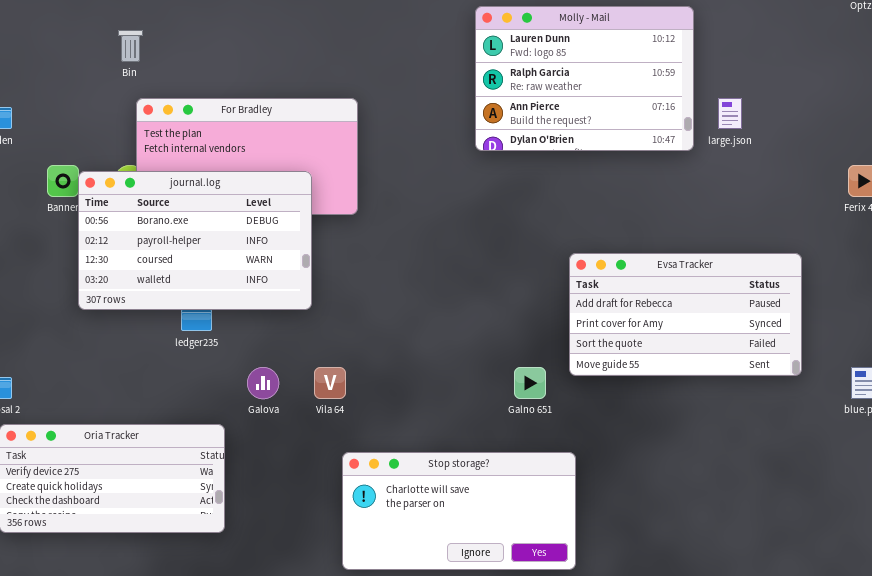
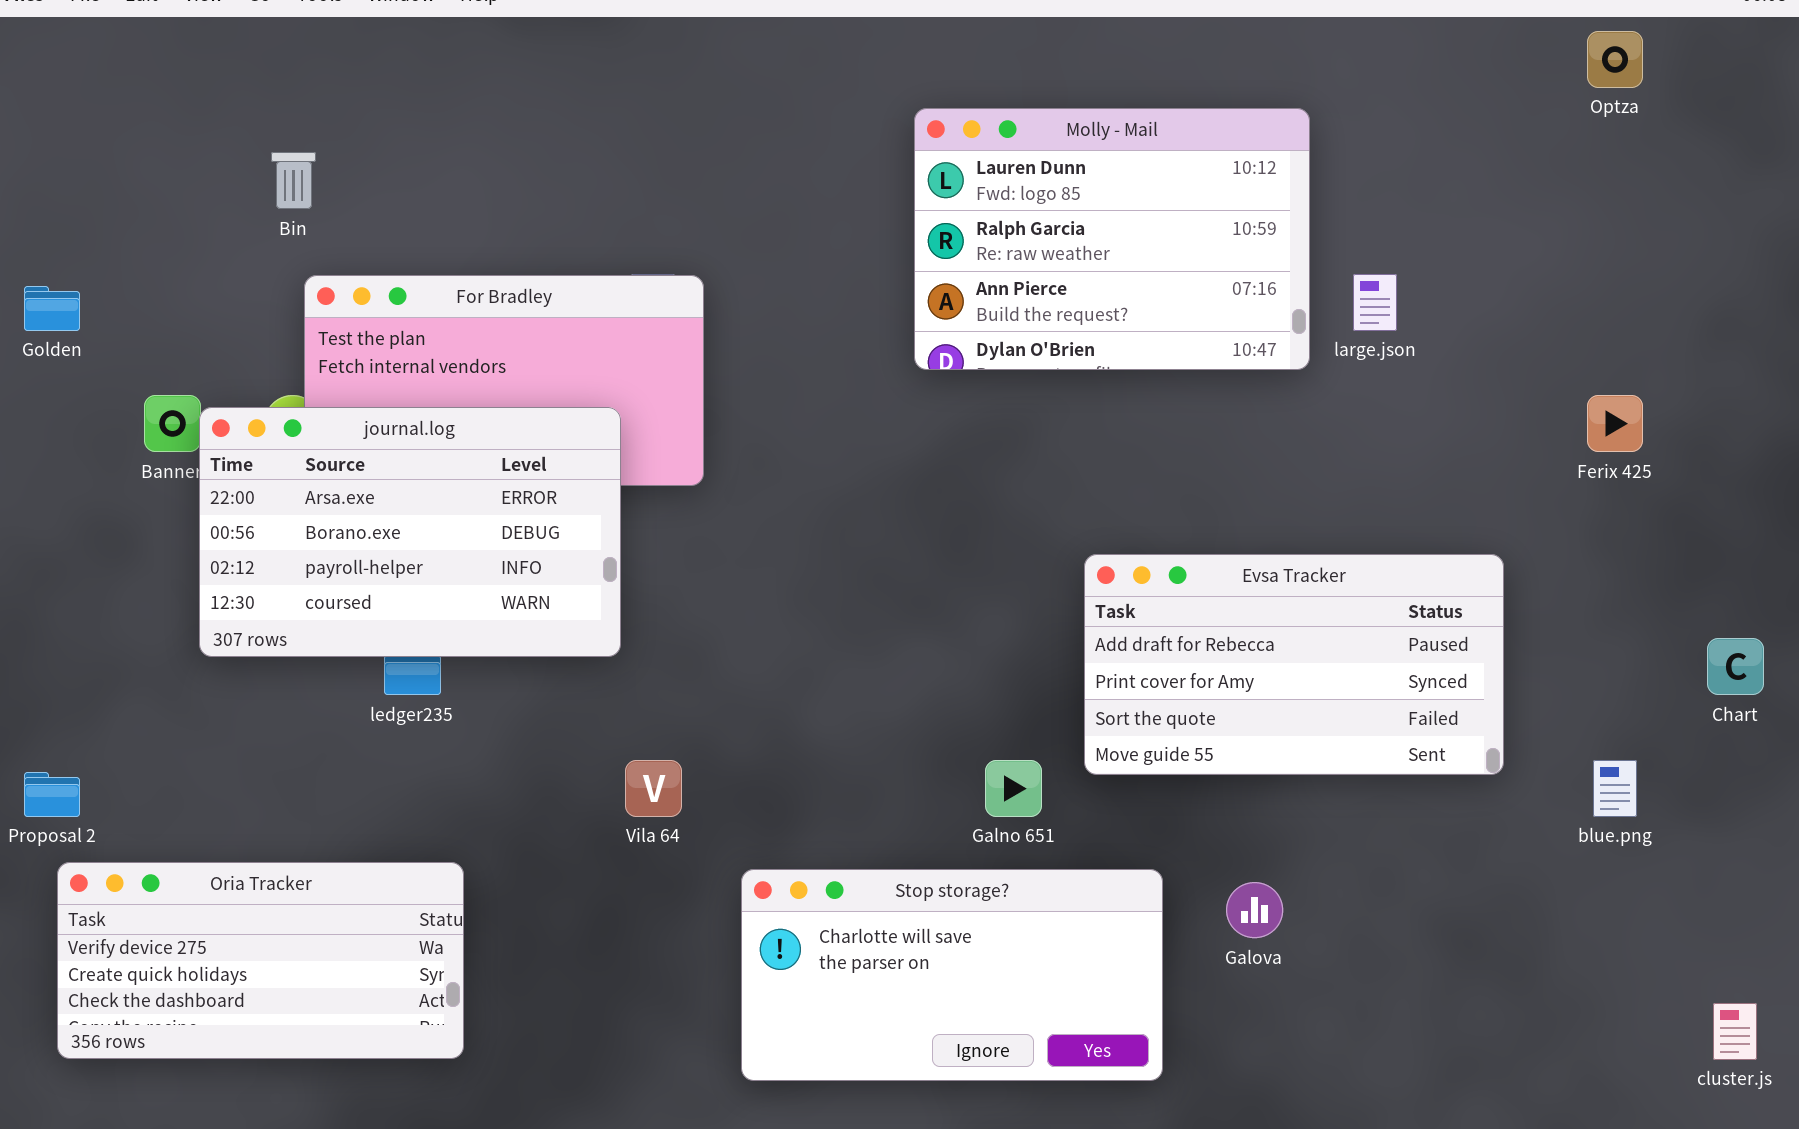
journal.log: [78,171,312,310] -> [199,407,621,657], scrolled up 1 row
Galova: [247,367,279,399] -> [1226,882,1283,938], moved
Stop storage?: [342,452,576,570] -> [741,869,1163,1081], moved

